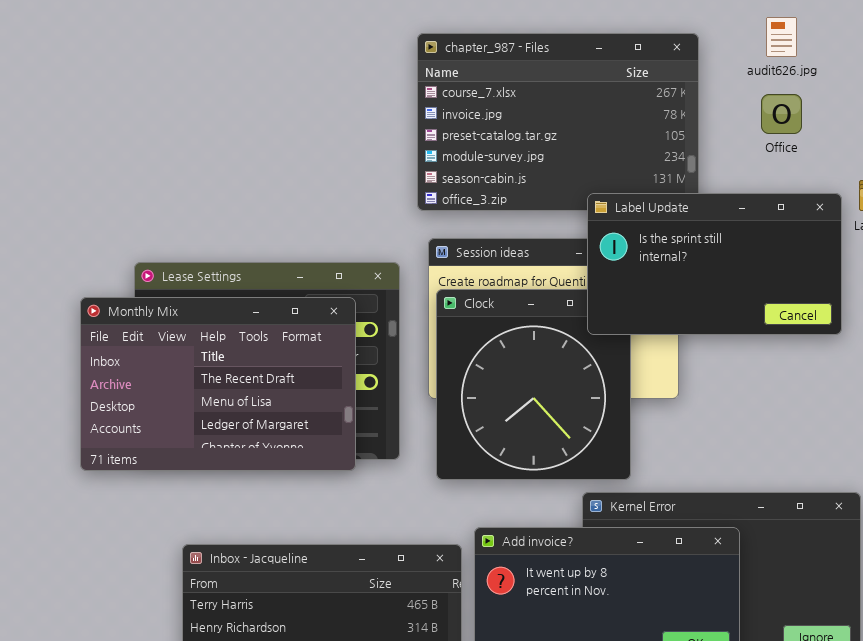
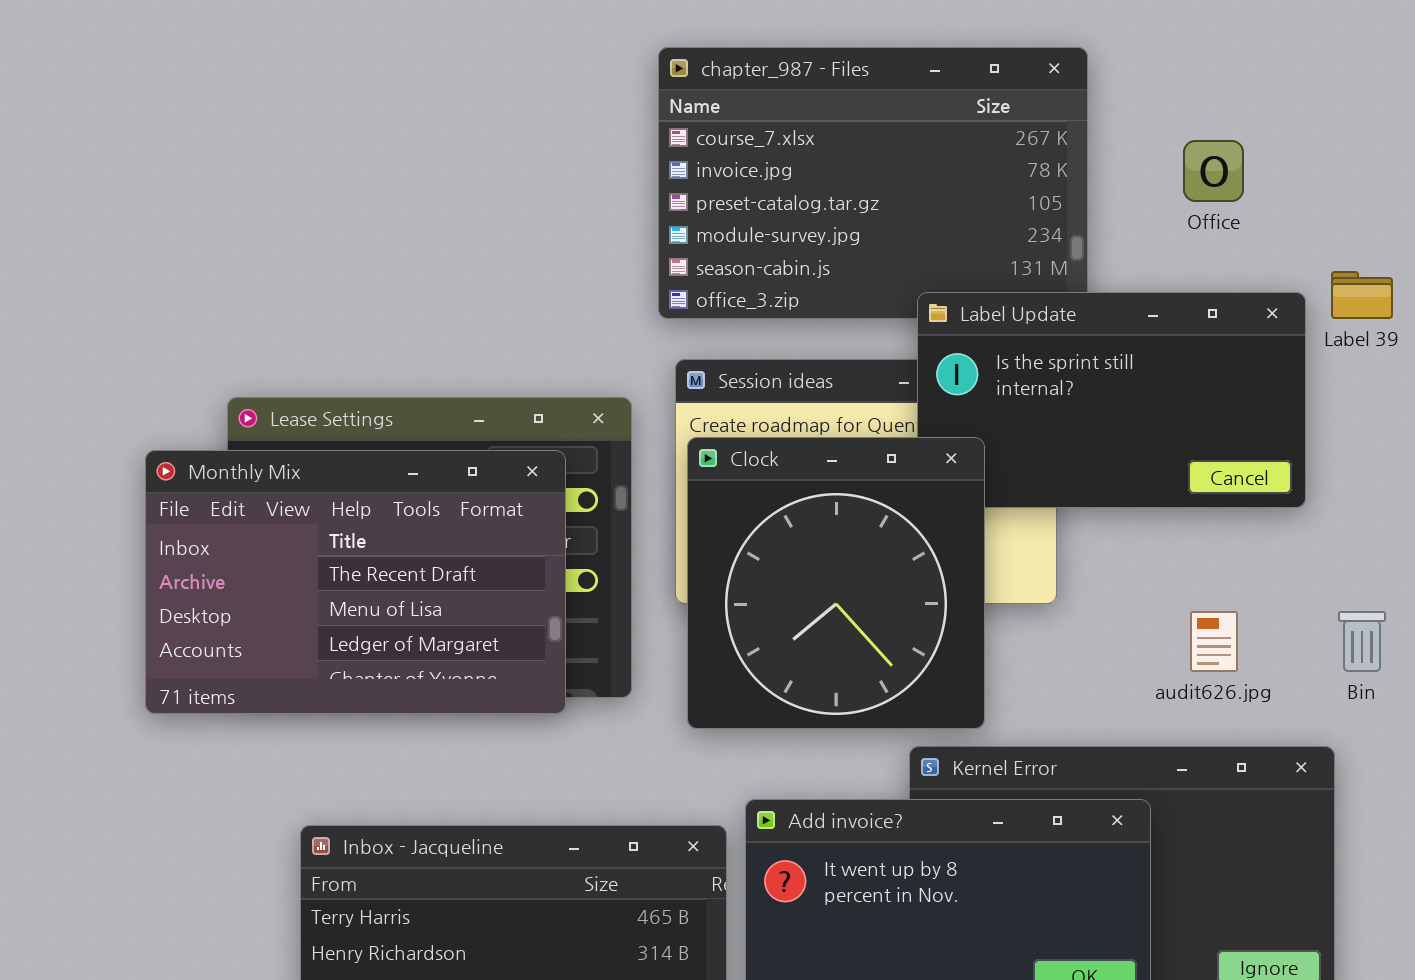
audit626.jpg: [766,17,797,57] -> [1190,611,1238,672], moved
Clock: [436,289,631,480] -> [687,437,985,729], raised

